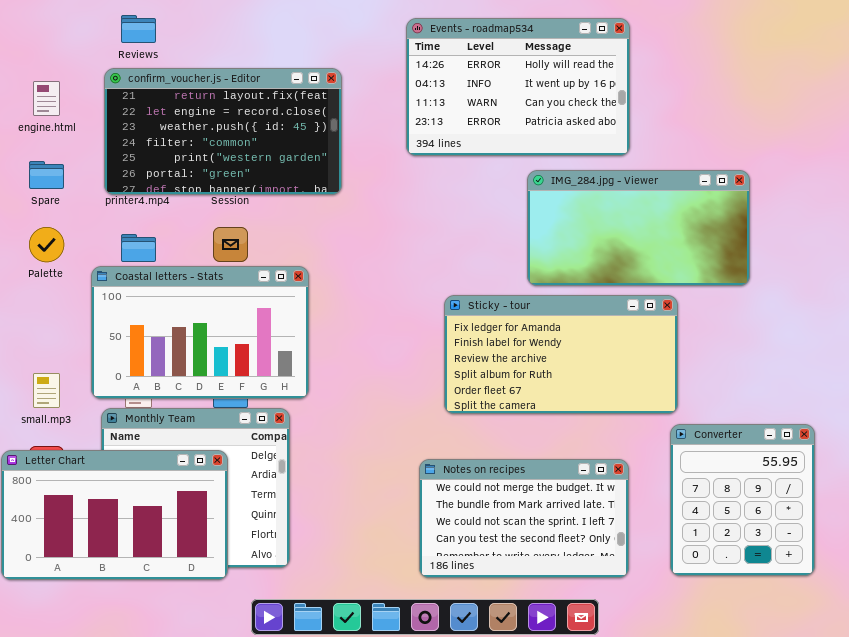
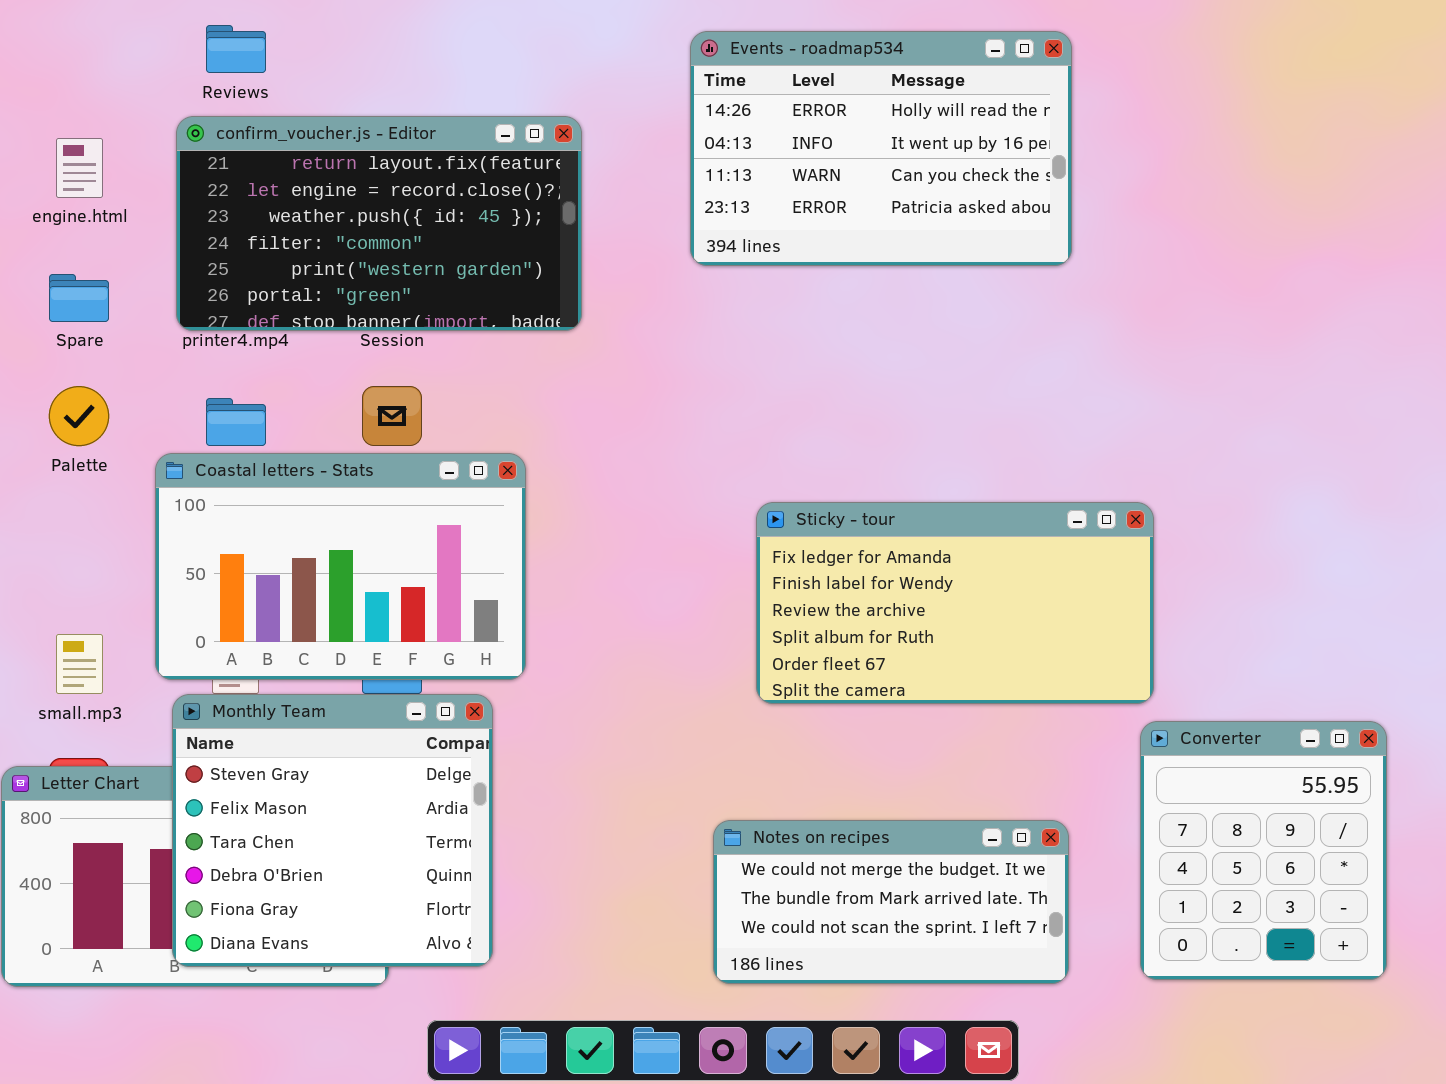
IMG_284.jpg - Viewer: [527,170,750,286] -> none, closed
Monthly Team: [101,408,290,568] -> [172,694,493,967], raised
Notes on recipes: [419,459,629,578] -> [713,820,1069,984], resized

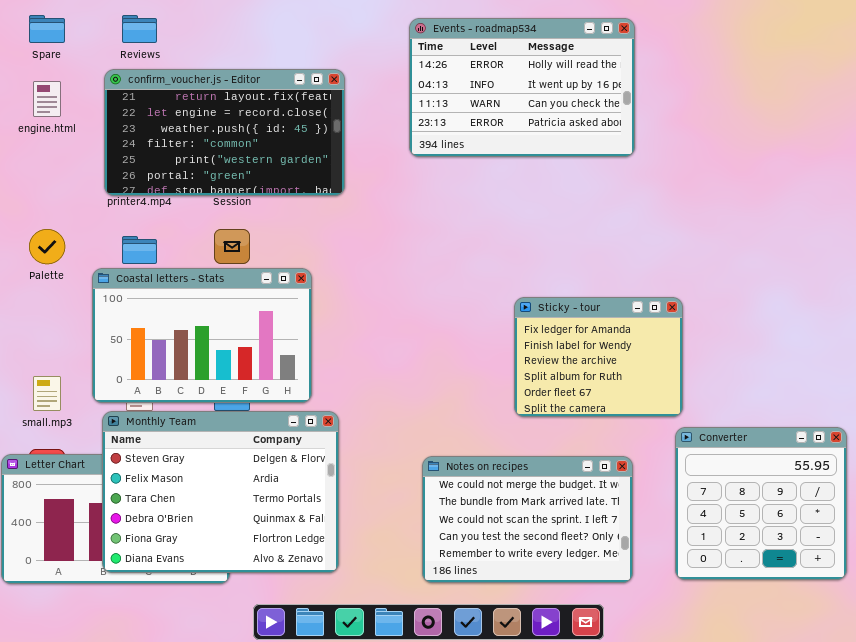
Spare: [49,274,109,322] -> [29,15,65,43], moved
Sticky - tour: [756,502,1154,704] -> [514,297,683,417], resized
Monthly Team: [172,694,493,967] -> [102,411,339,573], resized
Converter: [1140,721,1387,980] -> [675,427,847,580], resized
Notes on recipes: [713,820,1069,984] -> [422,456,633,583], resized

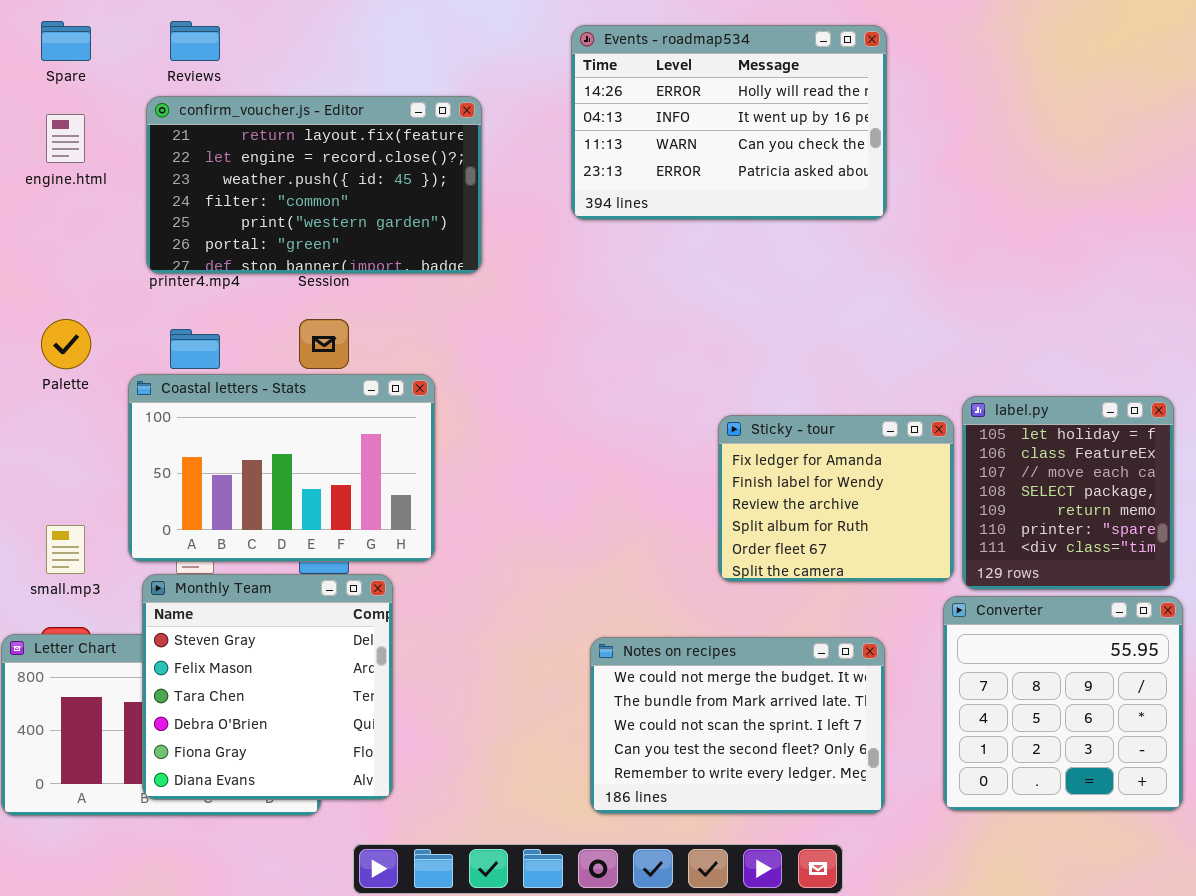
label.py: none -> [962,396,1174,590], opened
Monthly Team: [102,411,339,573] -> [142,574,393,800], resized

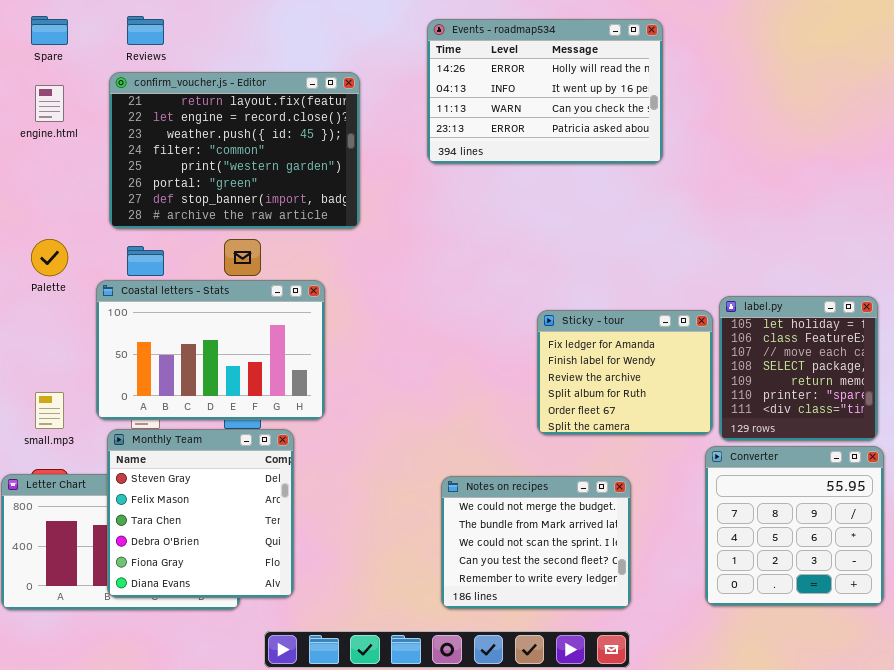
confirm_voucher.js - Editor: [146,96,482,274] -> [109,72,360,229], resized
Notes on recipes: [590,637,885,814] -> [441,476,631,609], resized

